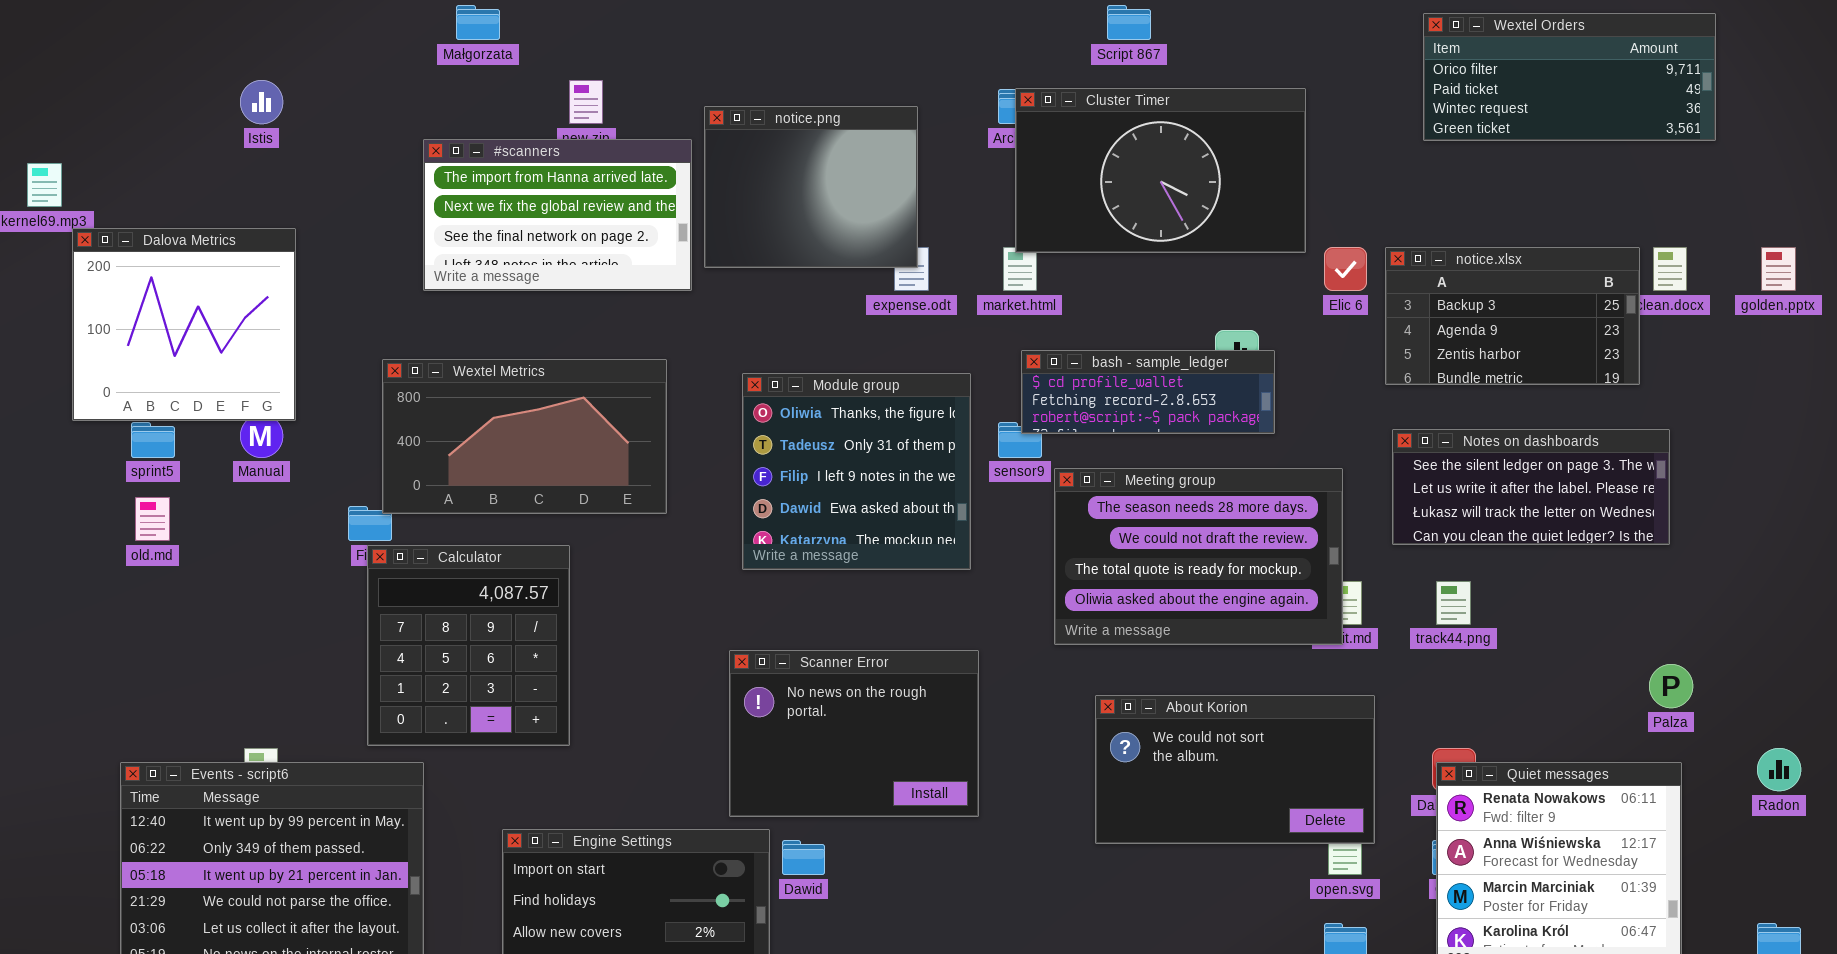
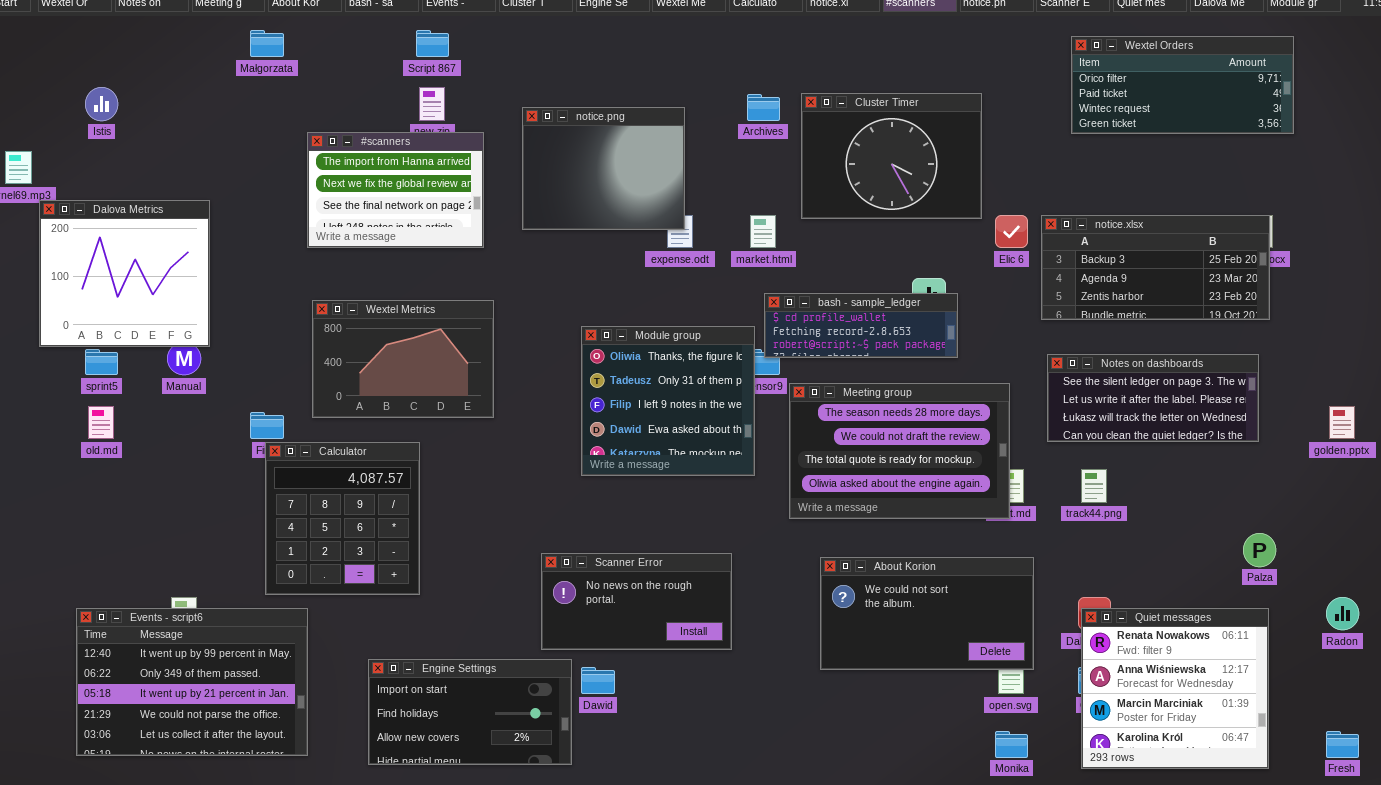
Małgorzata: [456,5,500,40] -> [250,30,284,57], moved
Script 867: [1107,5,1151,40] -> [416,30,449,57], moved
Istis: [240,80,283,124] -> [85,87,118,121], moved
Cluster Timer: [1015,88,1306,253] -> [801,93,982,219], resized
#scanners: [423,139,692,291] -> [307,132,484,248], resized
notice.xlsx: [1385,247,1640,385] -> [1041,215,1270,320], resized
golden.pptx: [1761,247,1796,291] -> [1329,406,1355,439], moved
Wextel Metrics: [382,359,667,514] -> [312,300,494,418], resized
Module group: [742,373,971,570] -> [581,326,755,476], moved
Scanner Error: [729,650,979,817] -> [541,553,732,650], resized

